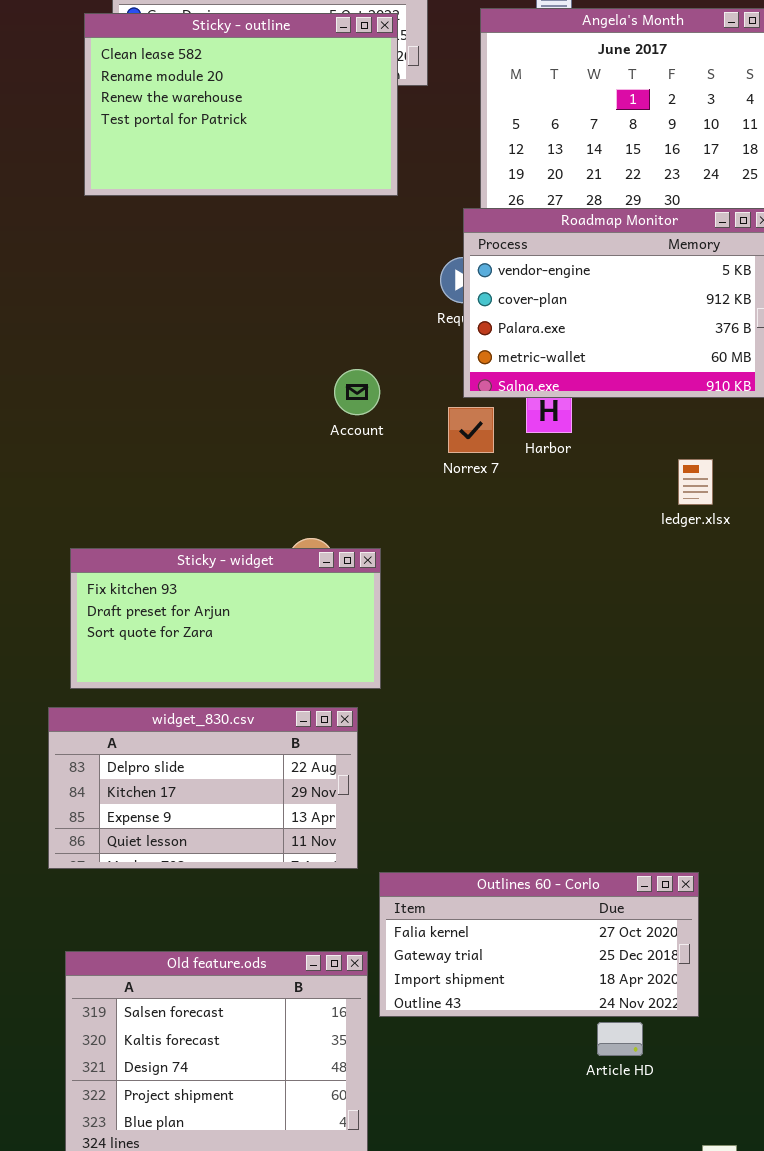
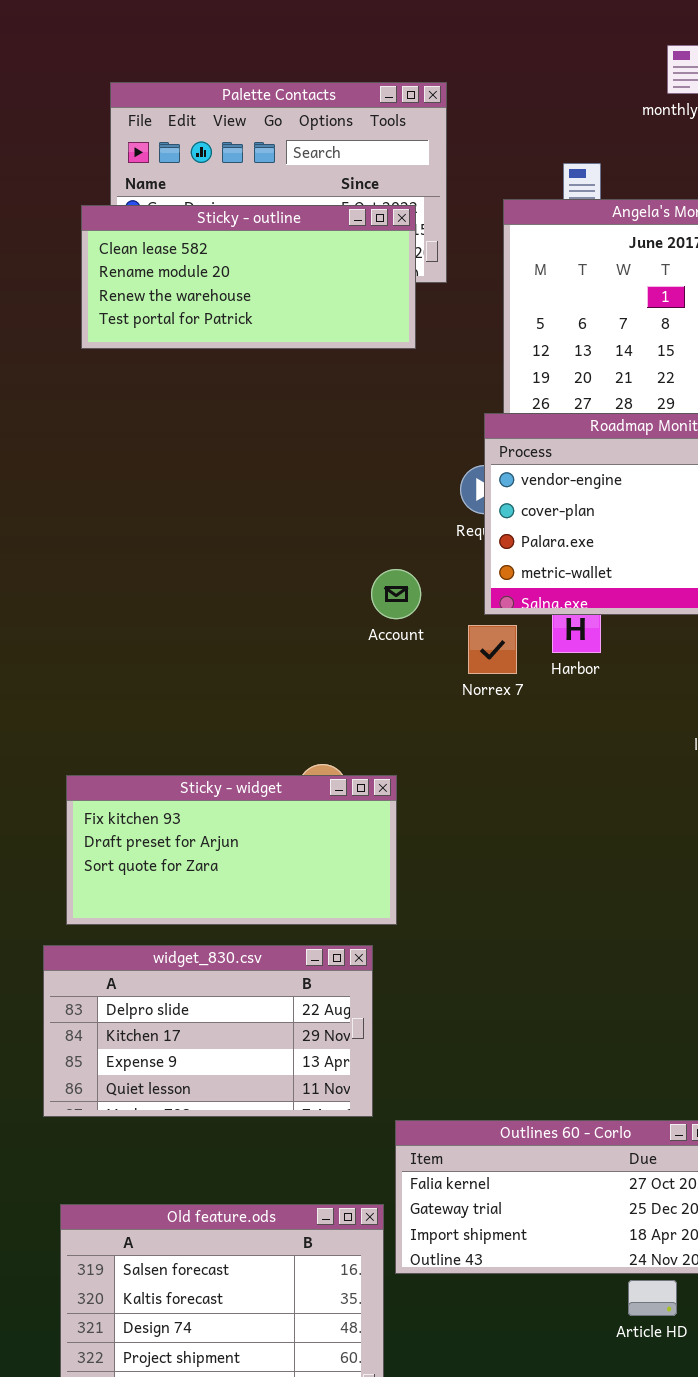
Sticky - outline: [84,13,398,196] -> [81,205,416,349], resized
Account: [334,369,380,415] -> [371,569,421,619], moved

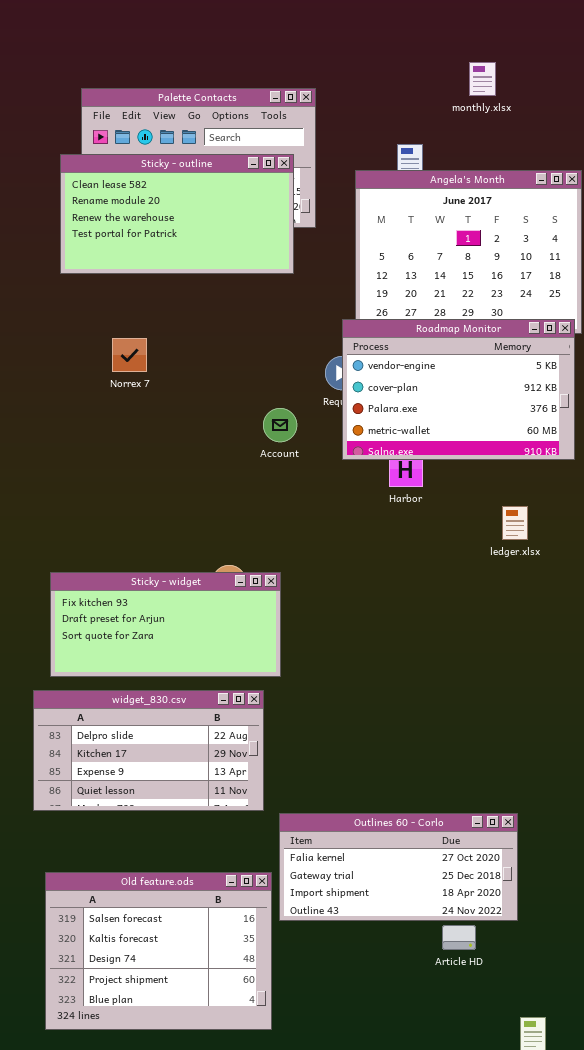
Sticky - outline: [81,205,416,349] -> [60,154,294,274], resized
Account: [371,569,421,619] -> [263,408,297,442], moved
Norrex 7: [468,625,517,674] -> [112,338,147,372], moved

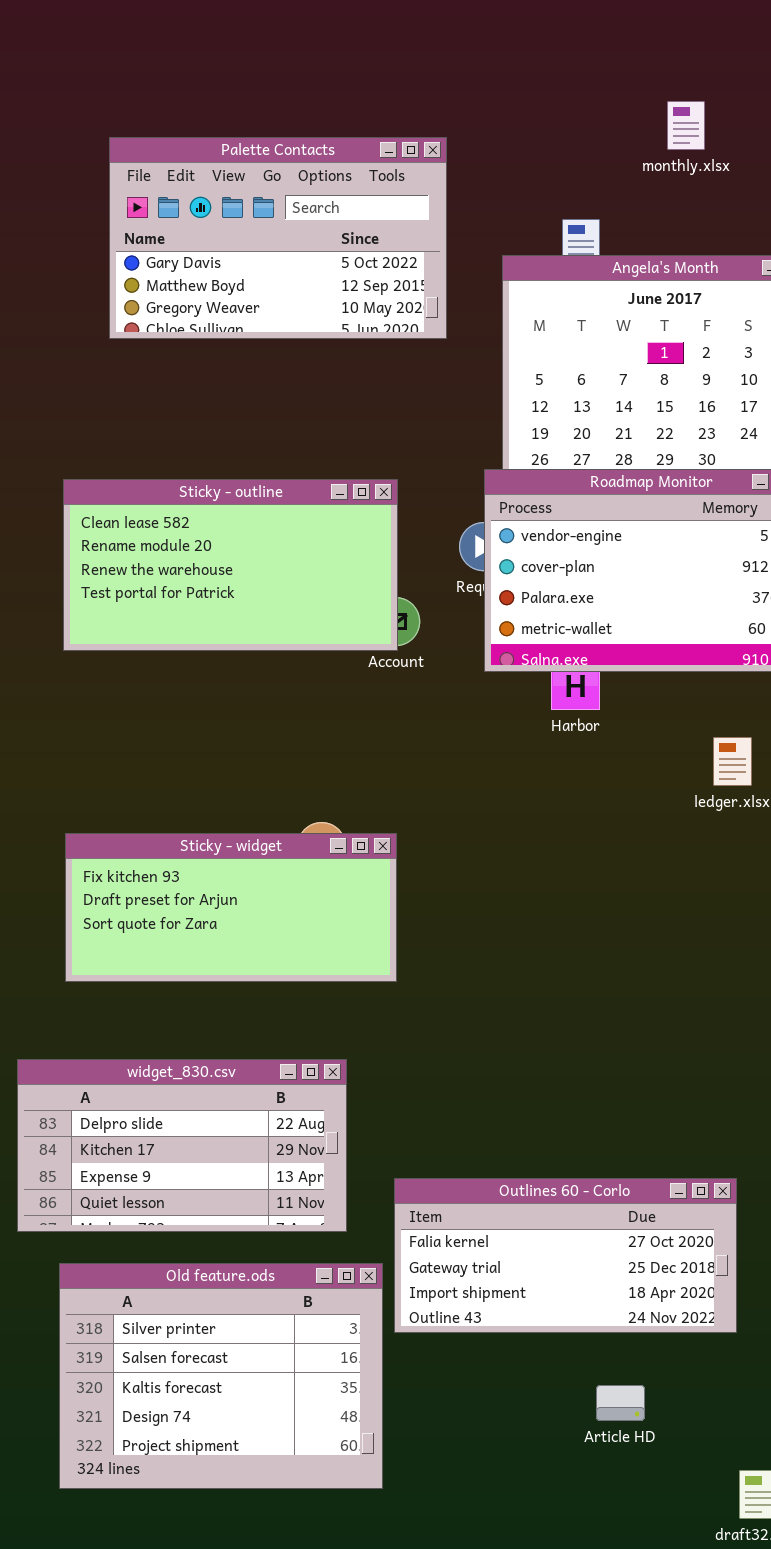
Sticky - outline: [60,154,294,274] -> [63,479,398,651], moved
widget_830.csv: [33,690,264,811] -> [17,1059,347,1232], moved
Old feature.ods: [45,872,272,1030] -> [59,1263,383,1489], scrolled up 1 row
Article HD: [442,925,476,950] -> [596,1385,645,1421], moved

